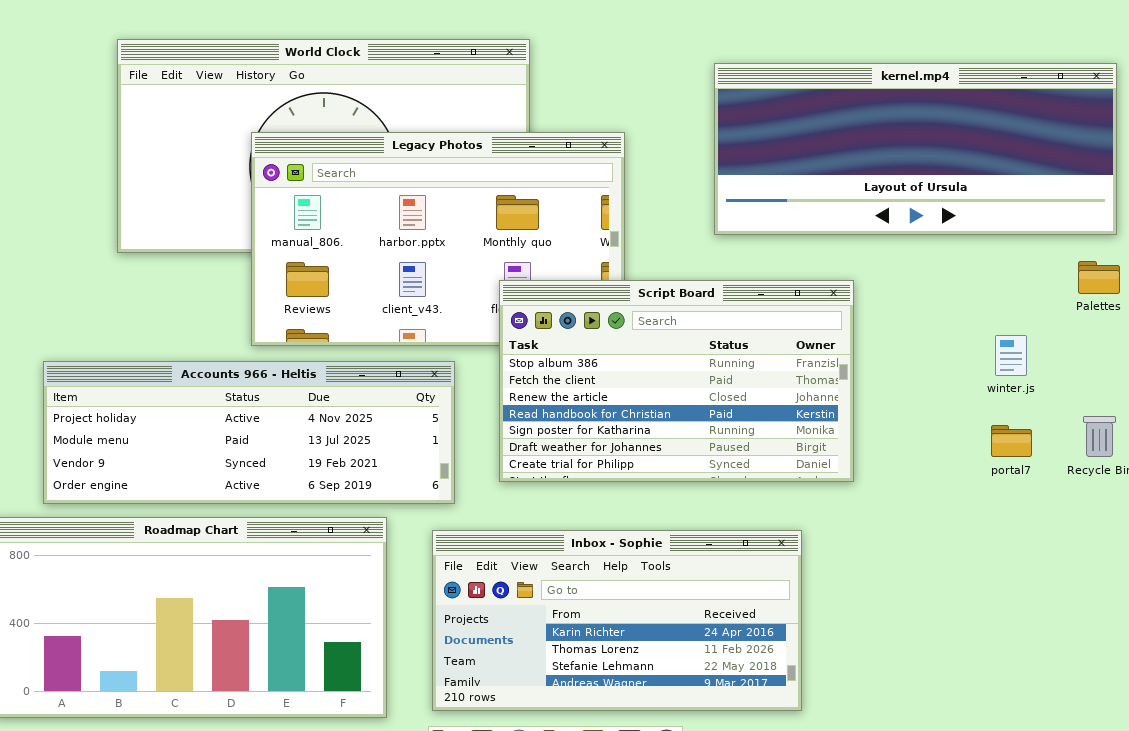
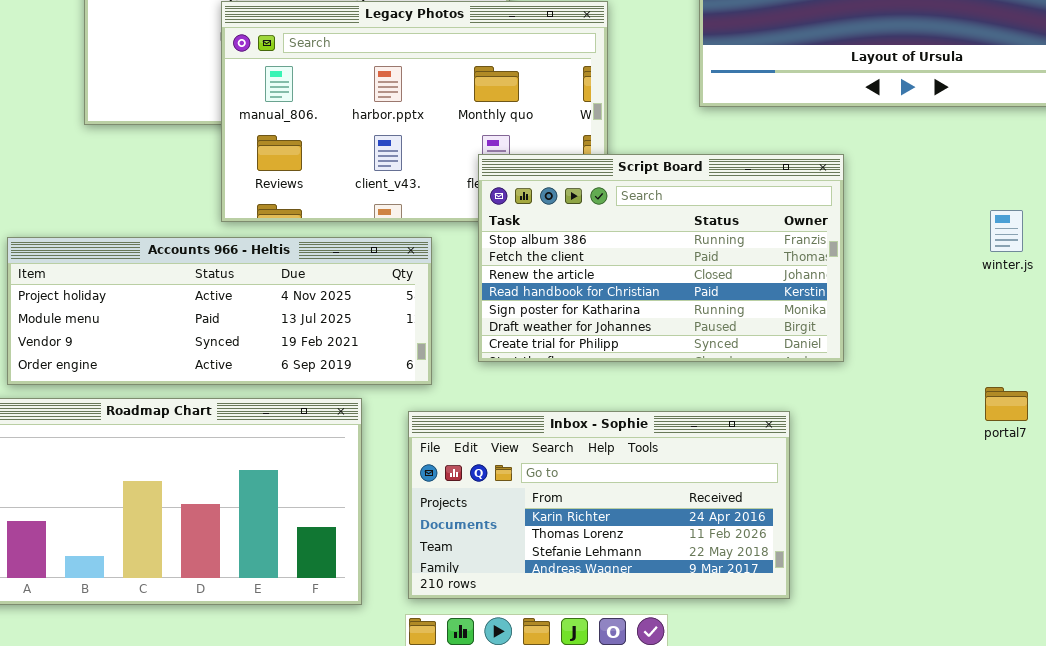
portal7: [991,425,1032,457] -> [985,387,1028,421], moved

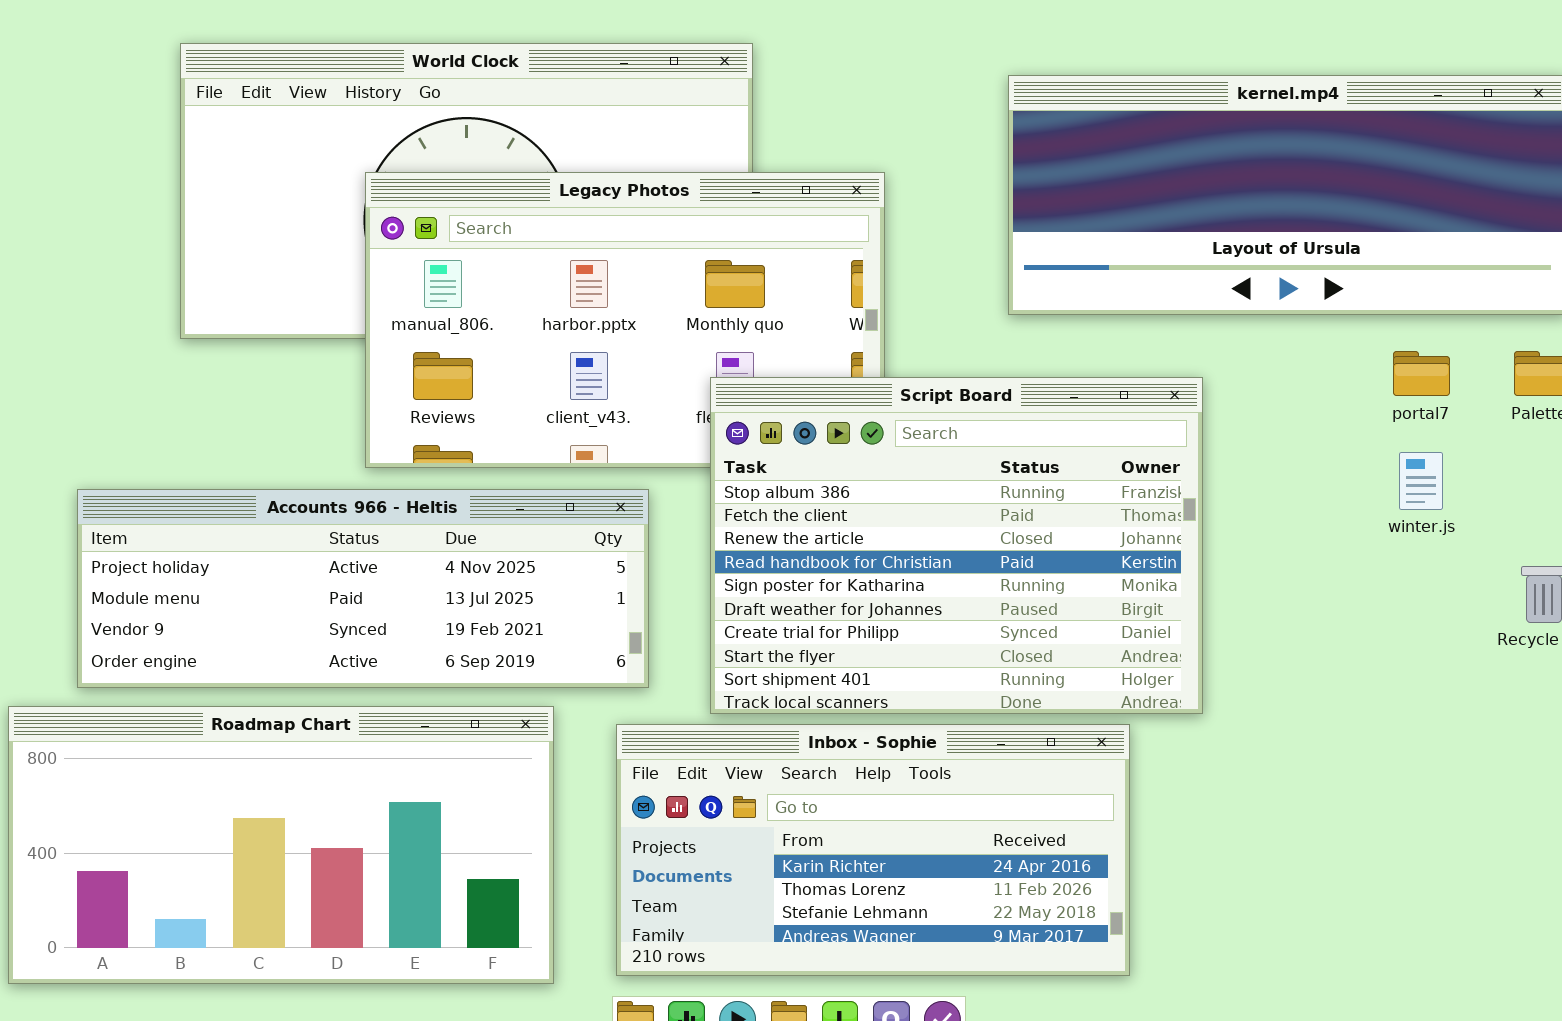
Script Board: [478,154,844,362] -> [710,377,1203,714], resized
portal7: [985,387,1028,421] -> [1393,351,1450,396], moved

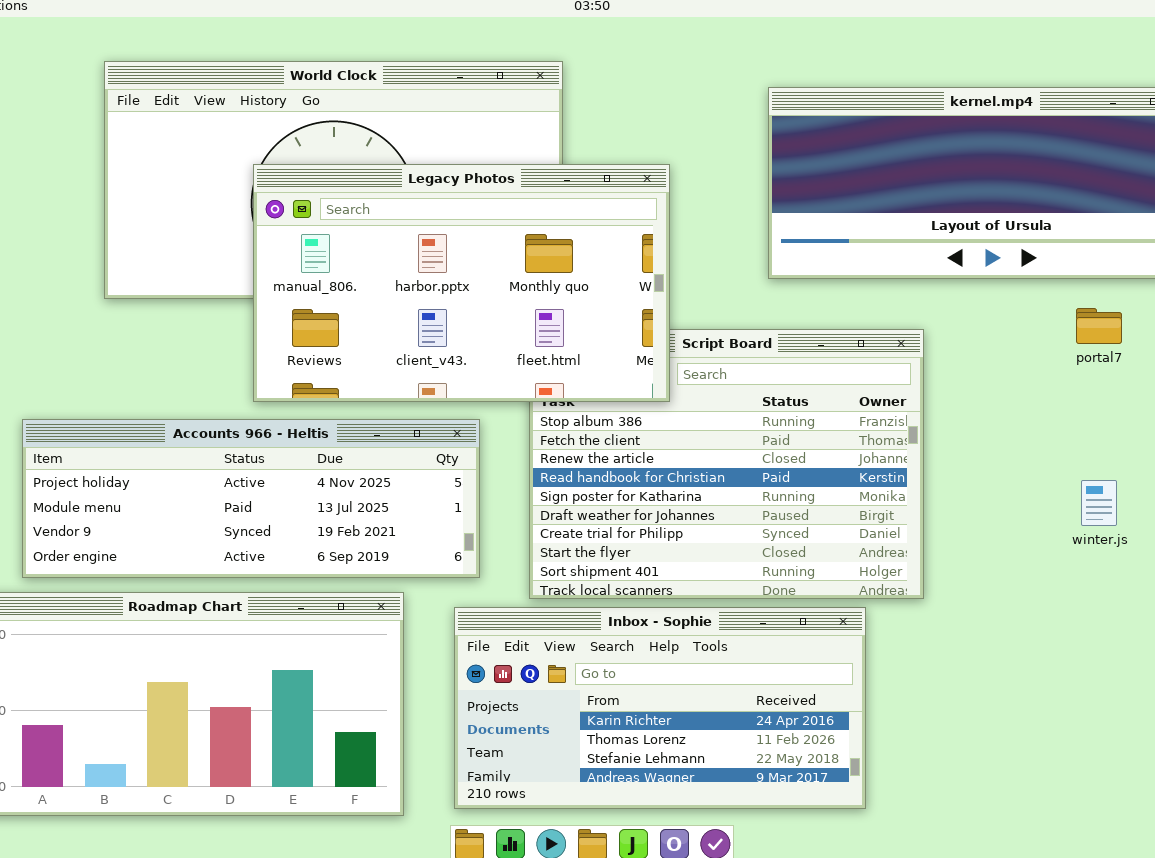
Legacy Photos: [365,172,885,468] -> [253,164,670,402], raised
winter.js: [1399,452,1443,510] -> [1081,480,1117,526], moved

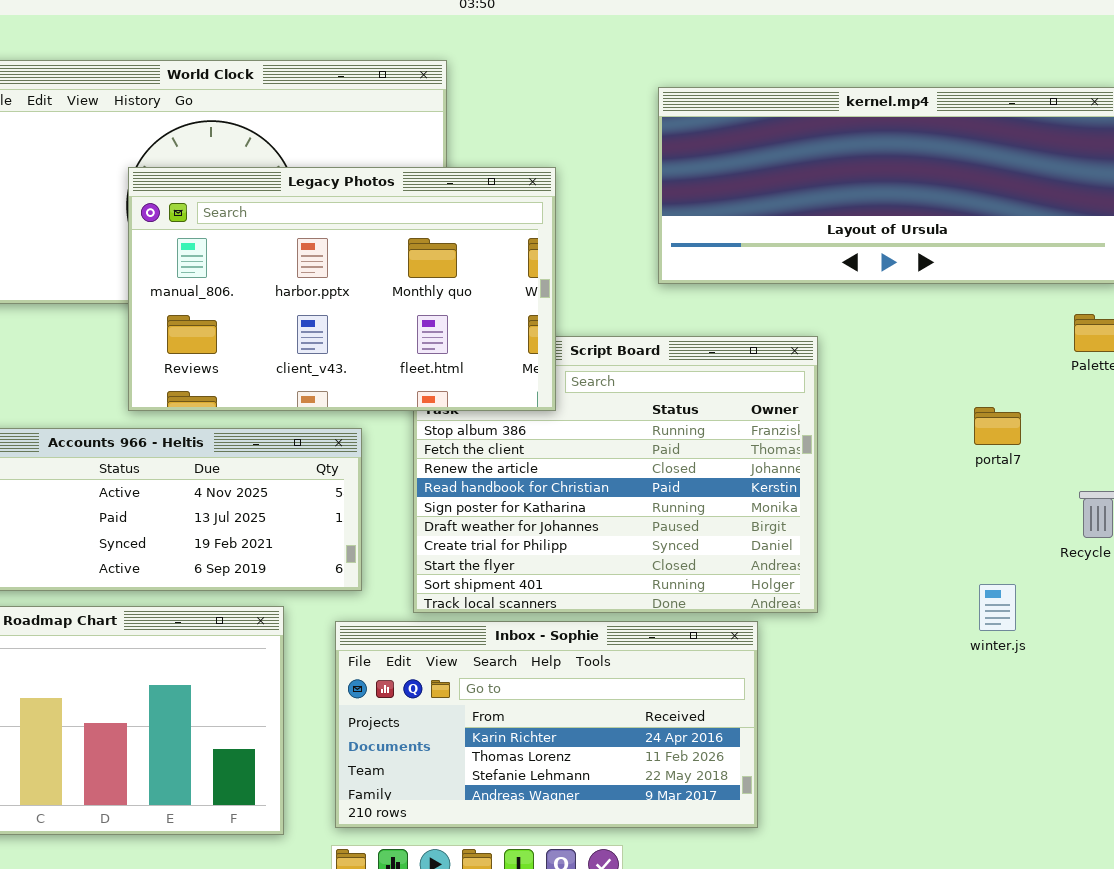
portal7: [1076,308,1122,344] -> [974,407,1021,445], moved
winter.js: [1081,480,1117,526] -> [979,584,1016,631], moved

